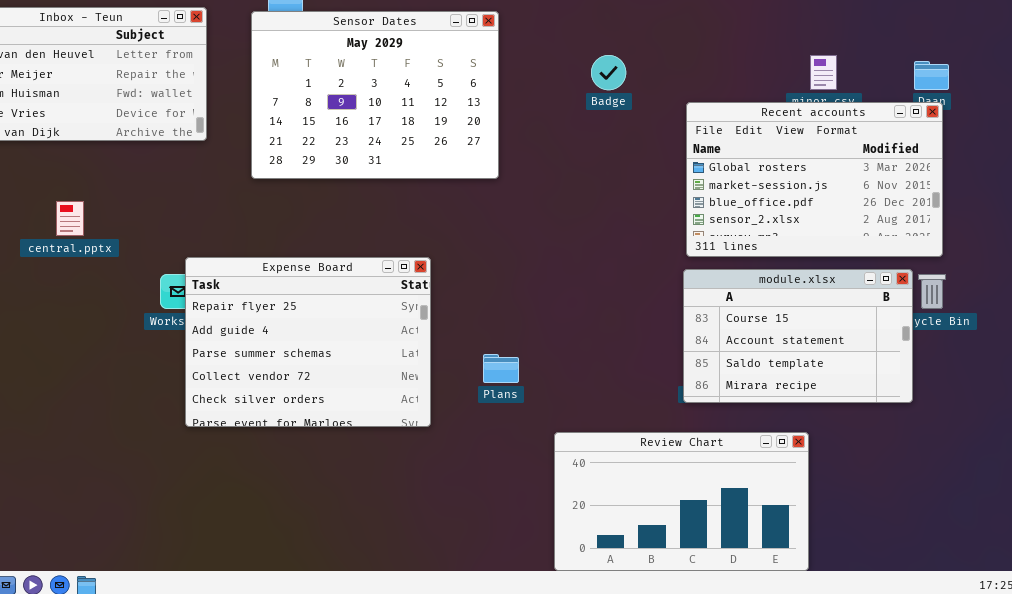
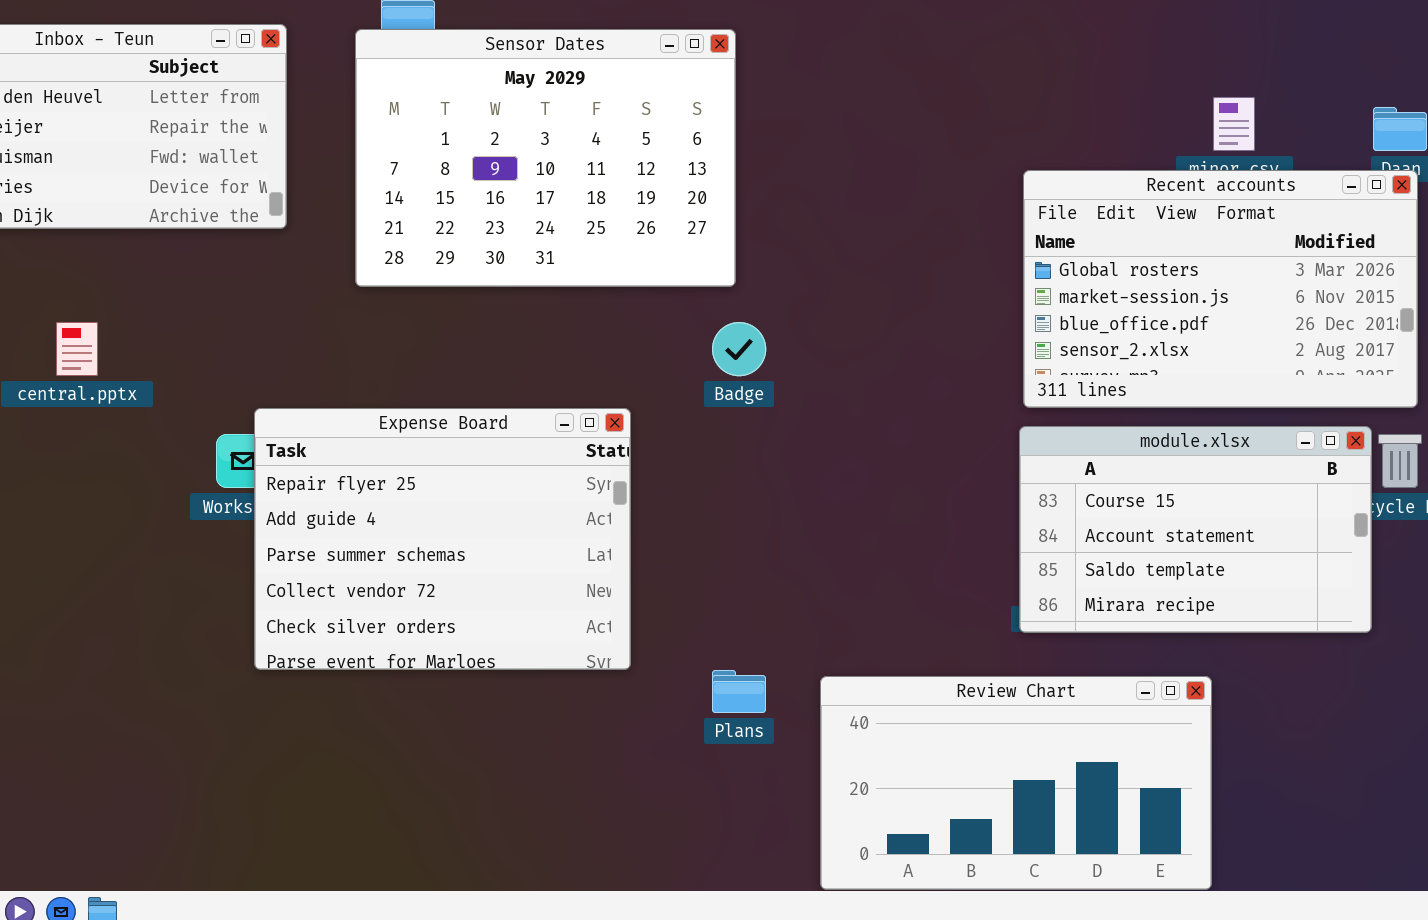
Badge: [591,55,626,90] -> [712,322,766,376], moved
Plans: [483,354,519,383] -> [712,670,766,713], moved

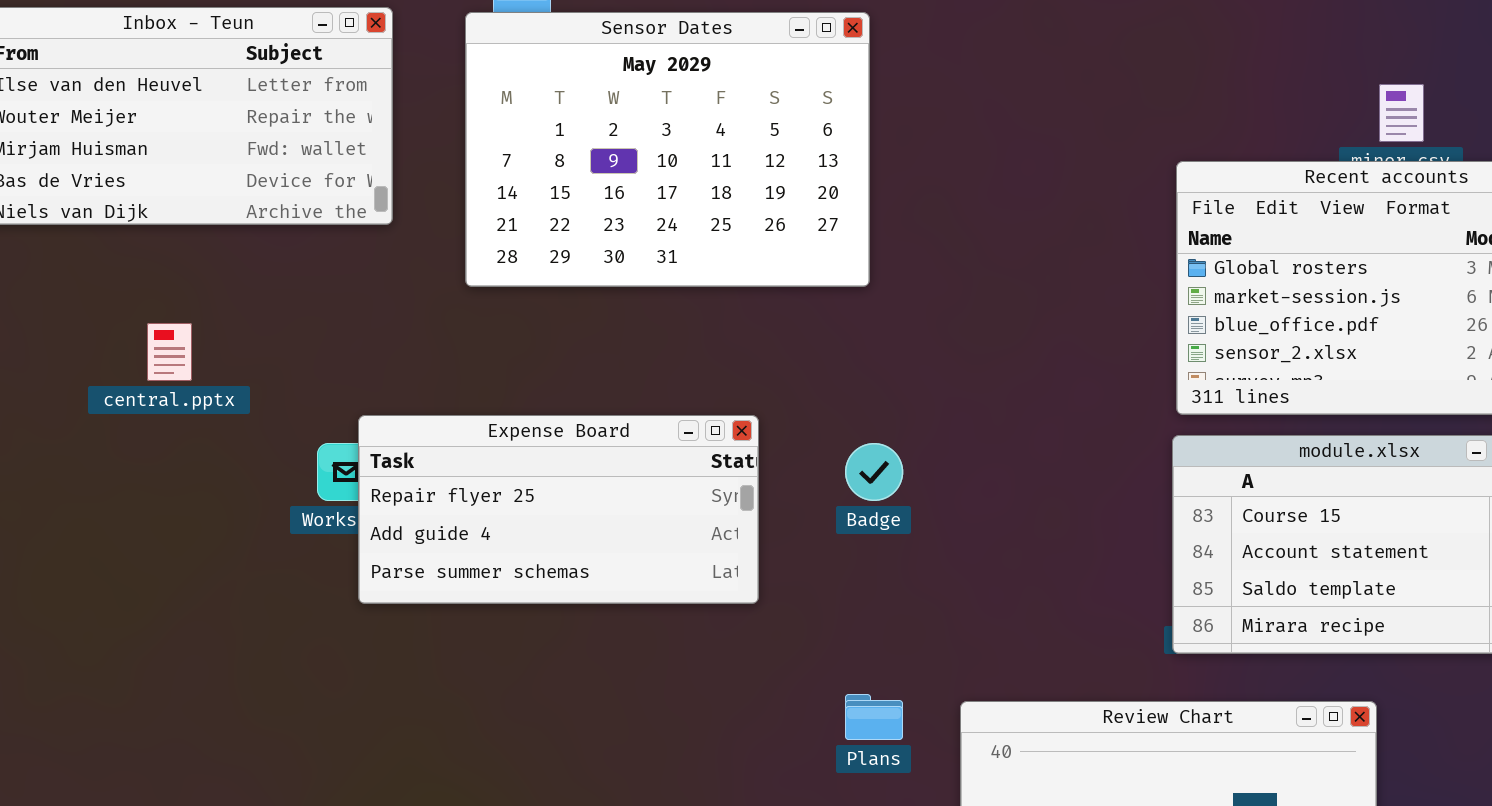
Badge: [712,322,766,376] -> [845,443,903,501], moved
Expense Board: [254,408,631,670] -> [358,415,759,604], resized

